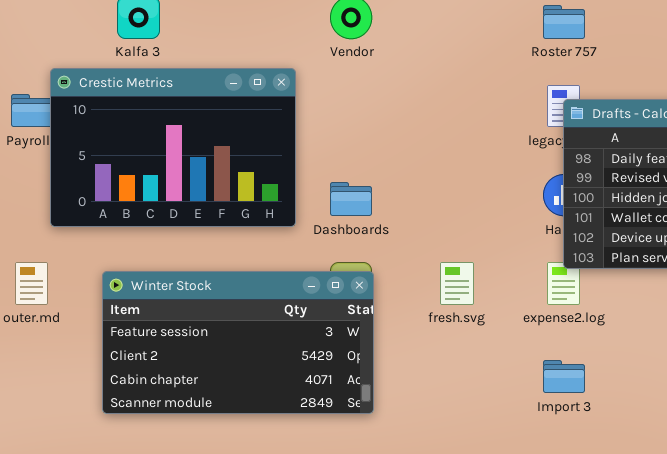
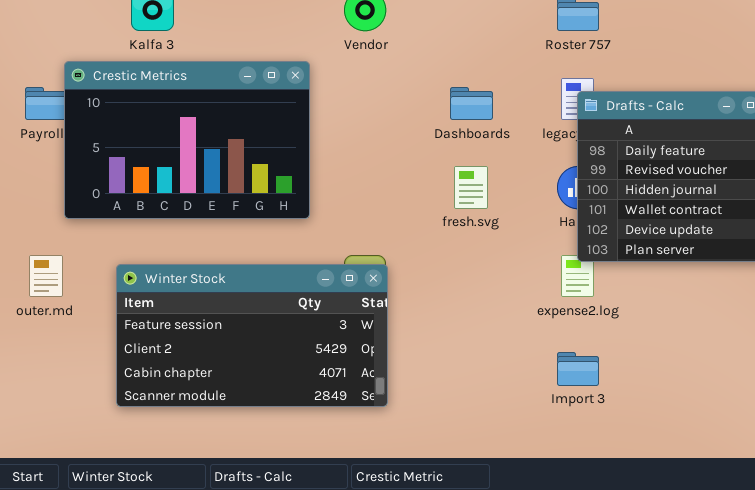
Dashboards: [330,182,372,216] -> [450,87,493,120], moved
fresh.svg: [440,262,474,305] -> [454,166,488,209], moved

